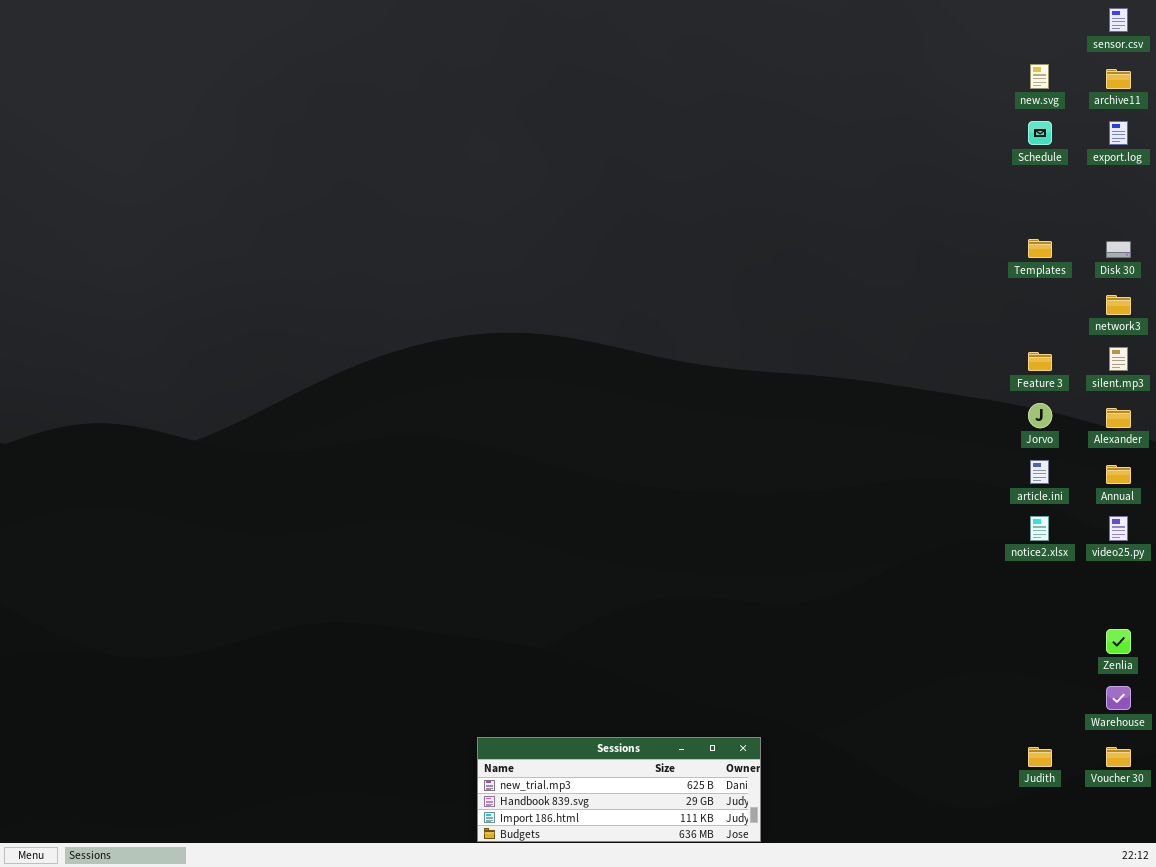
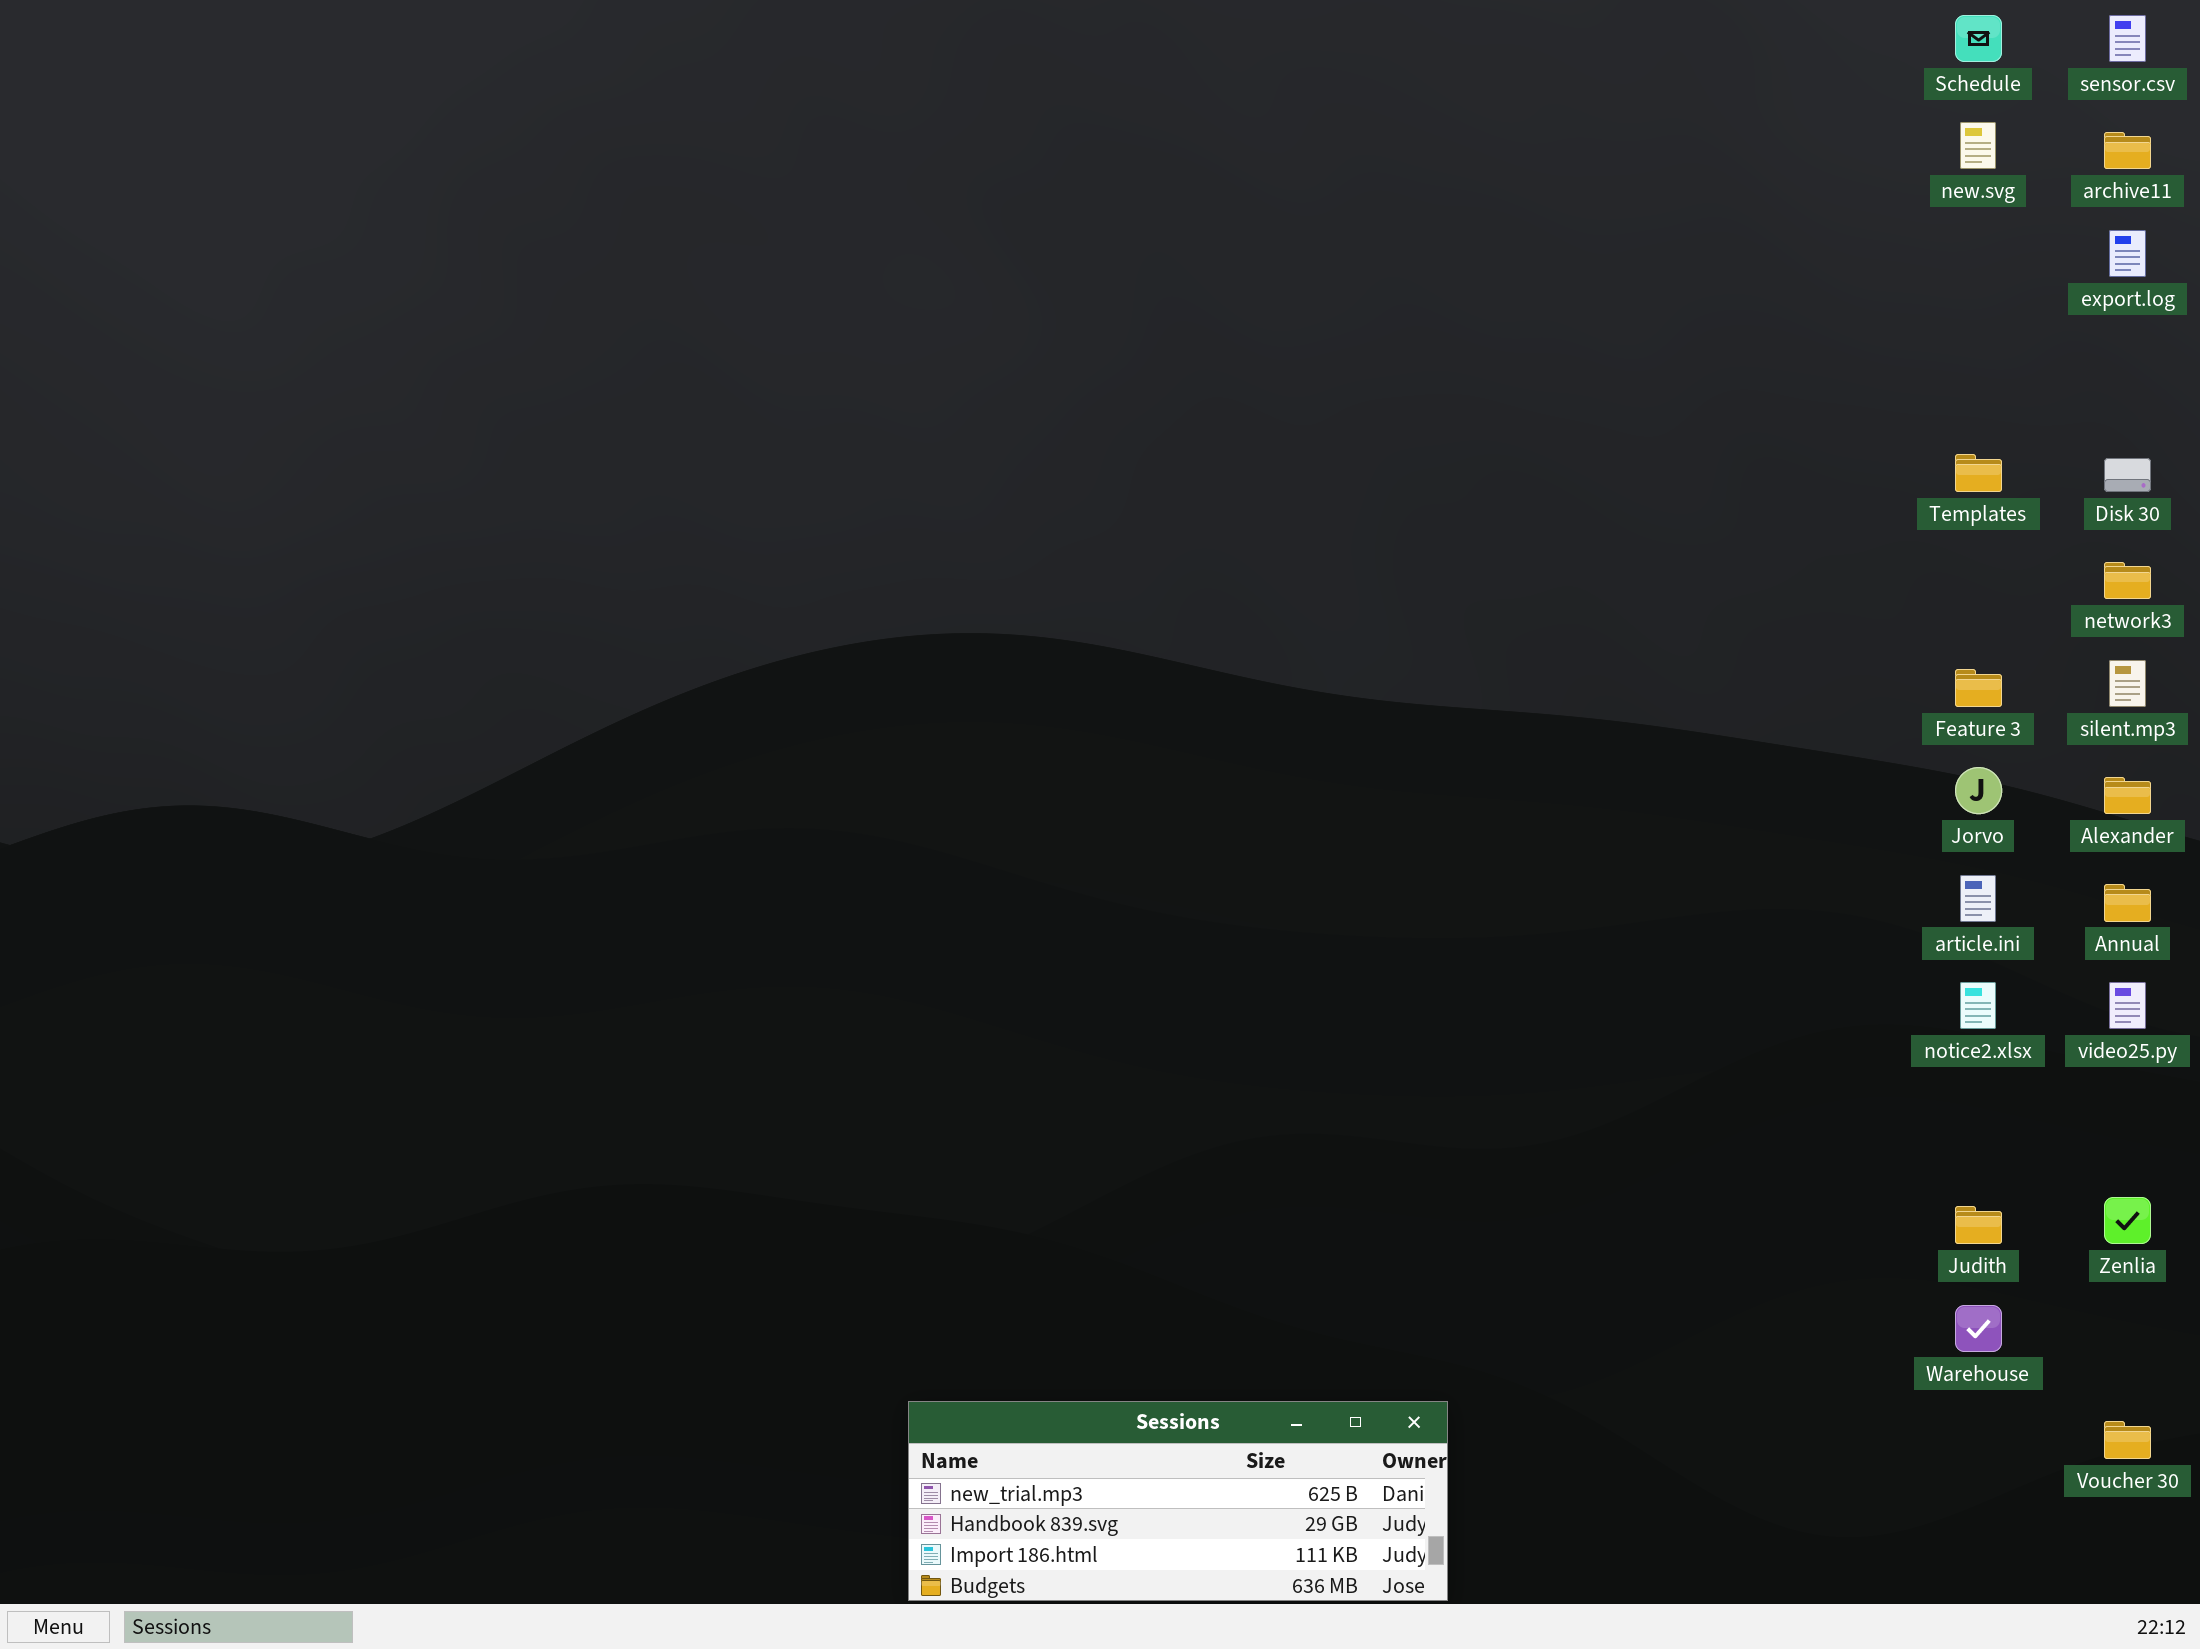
Schedule: [1028,121,1052,145] -> [1955,15,2002,62], moved
Warehouse: [1106,686,1131,710] -> [1955,1305,2002,1352], moved
Judith: [1028,747,1052,767] -> [1955,1206,2002,1244], moved

